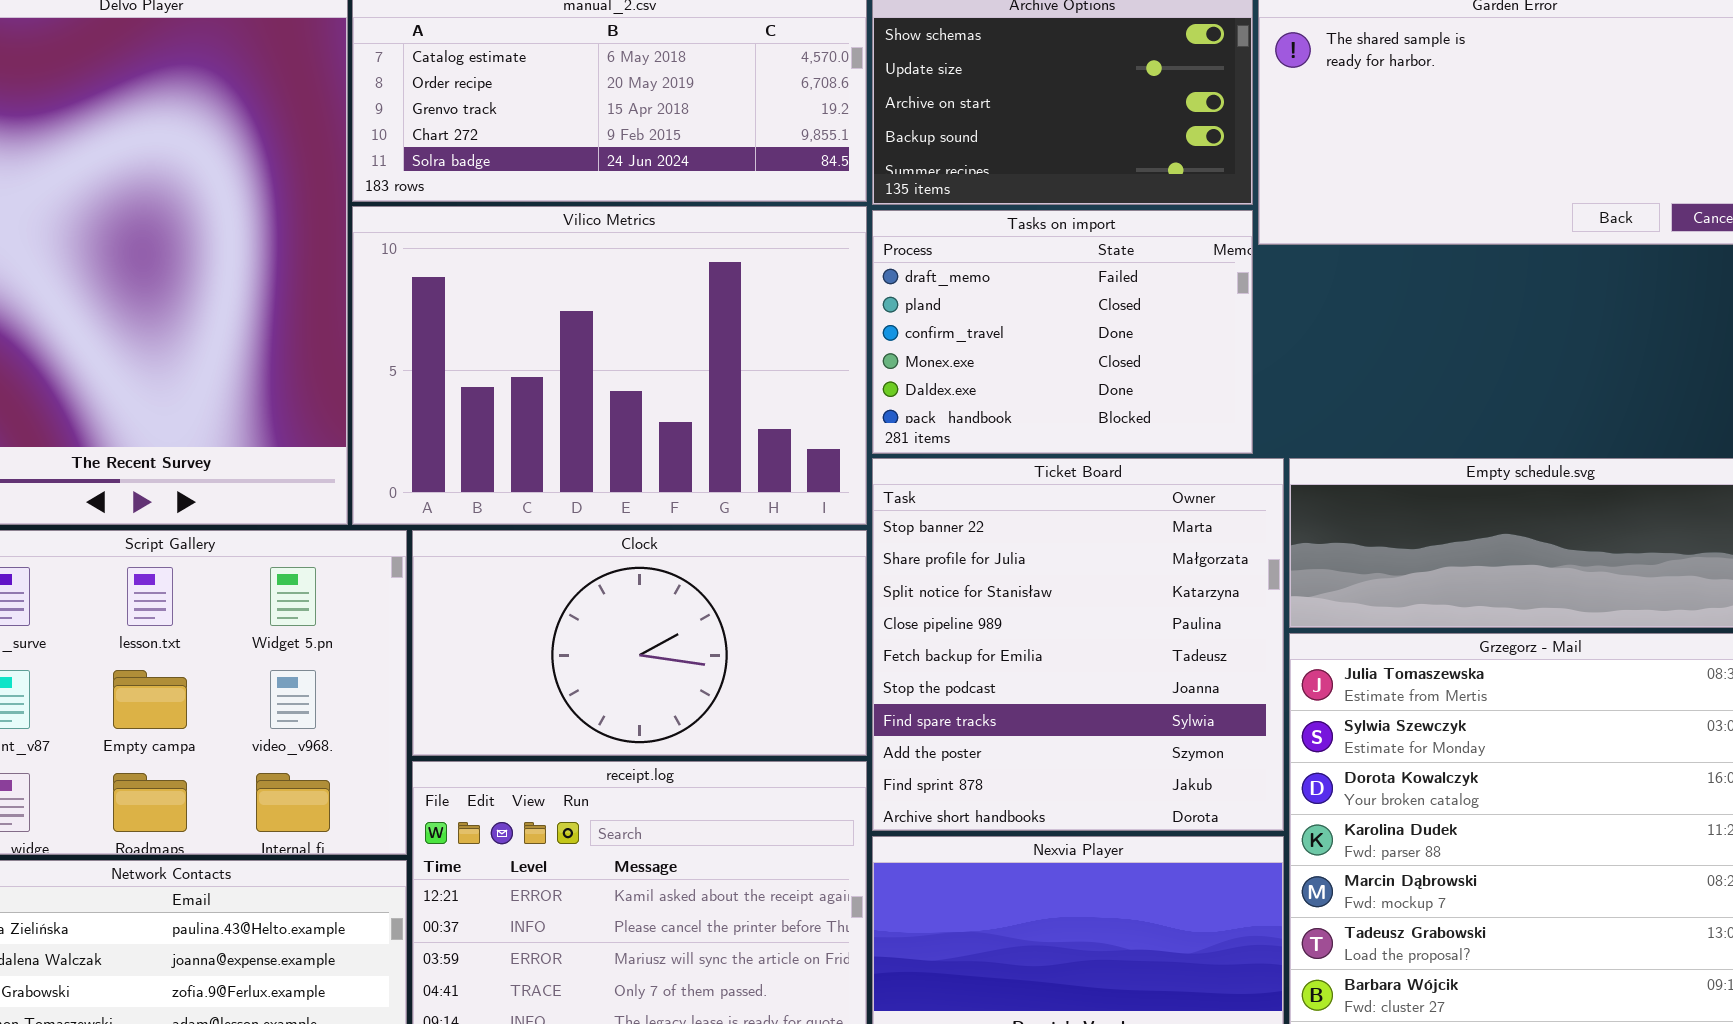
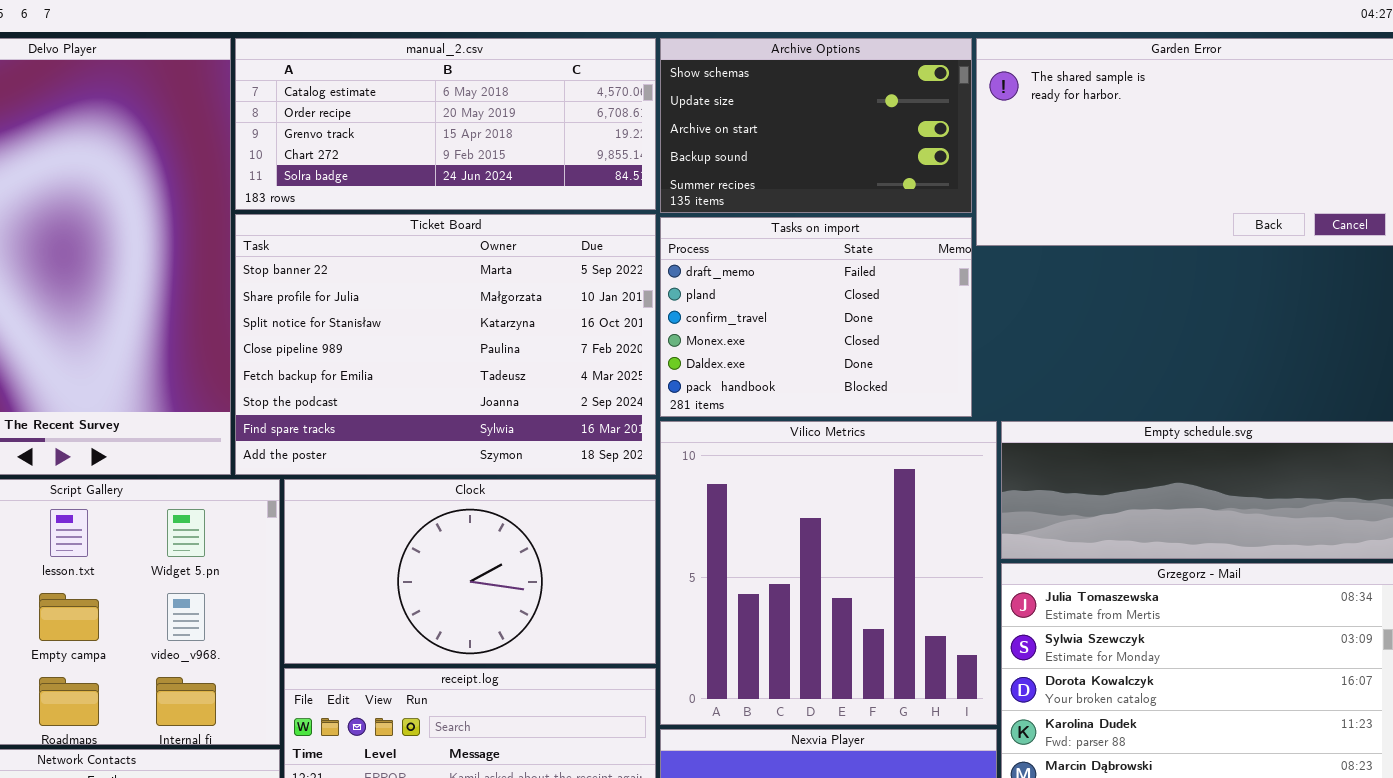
Vilico Metrics: [352,206,867,525] -> [660,421,997,725], moved, resized
Ticket Board: [872,458,1284,831] -> [235,214,656,475], moved, resized

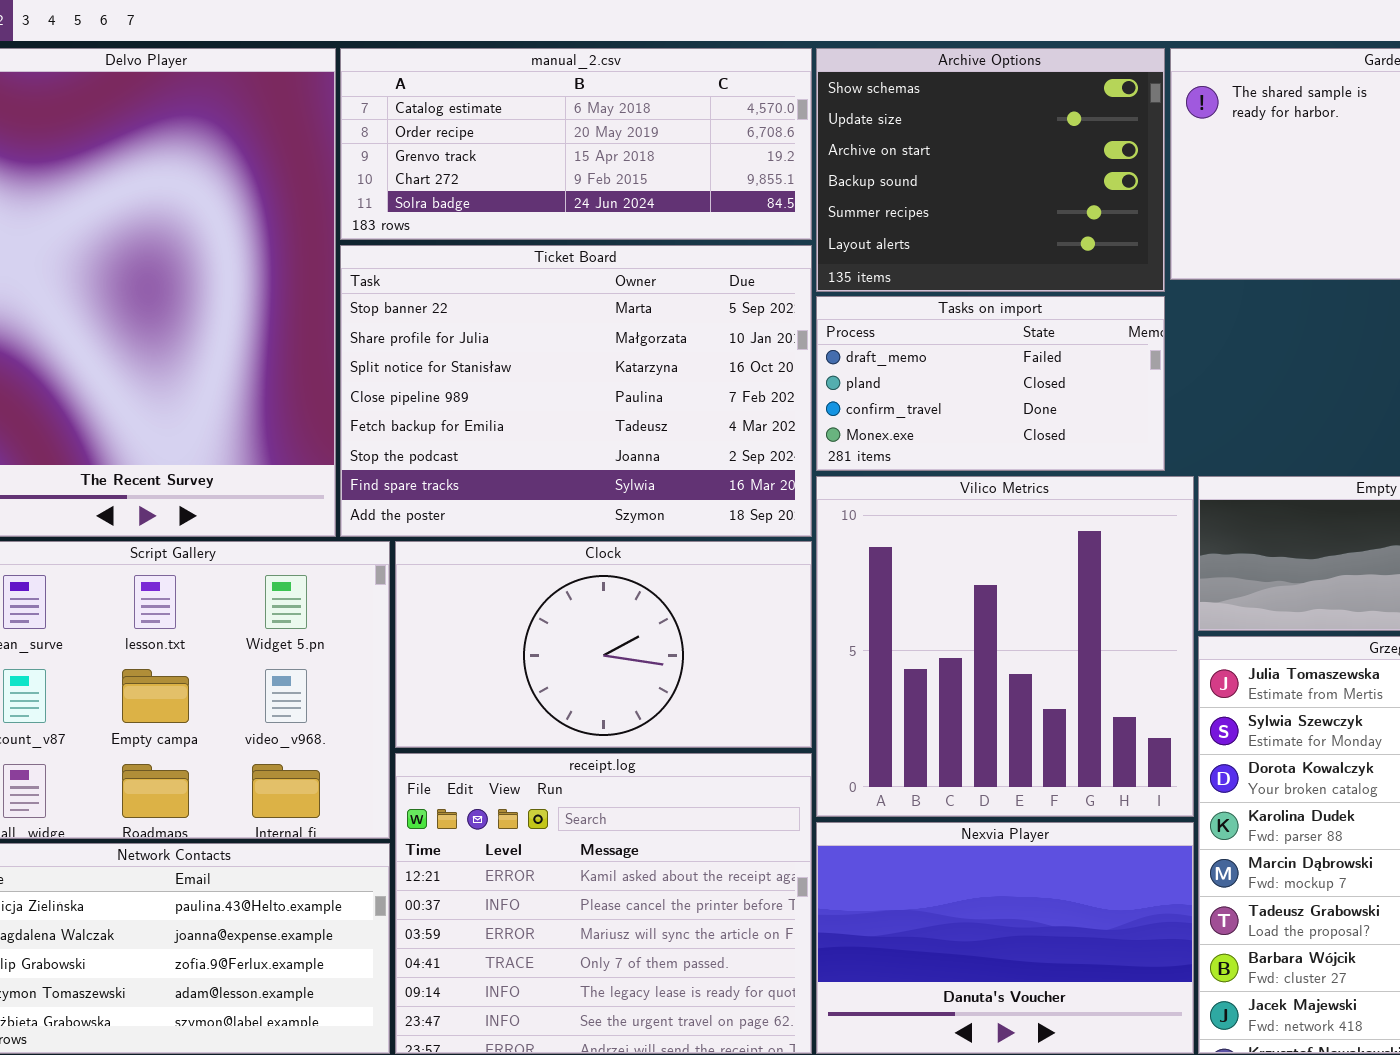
Archive Options: [660,38,972,213] -> [816,48,1165,292], resized
Tasks on import: [660,217,972,417] -> [816,296,1165,471], resized

